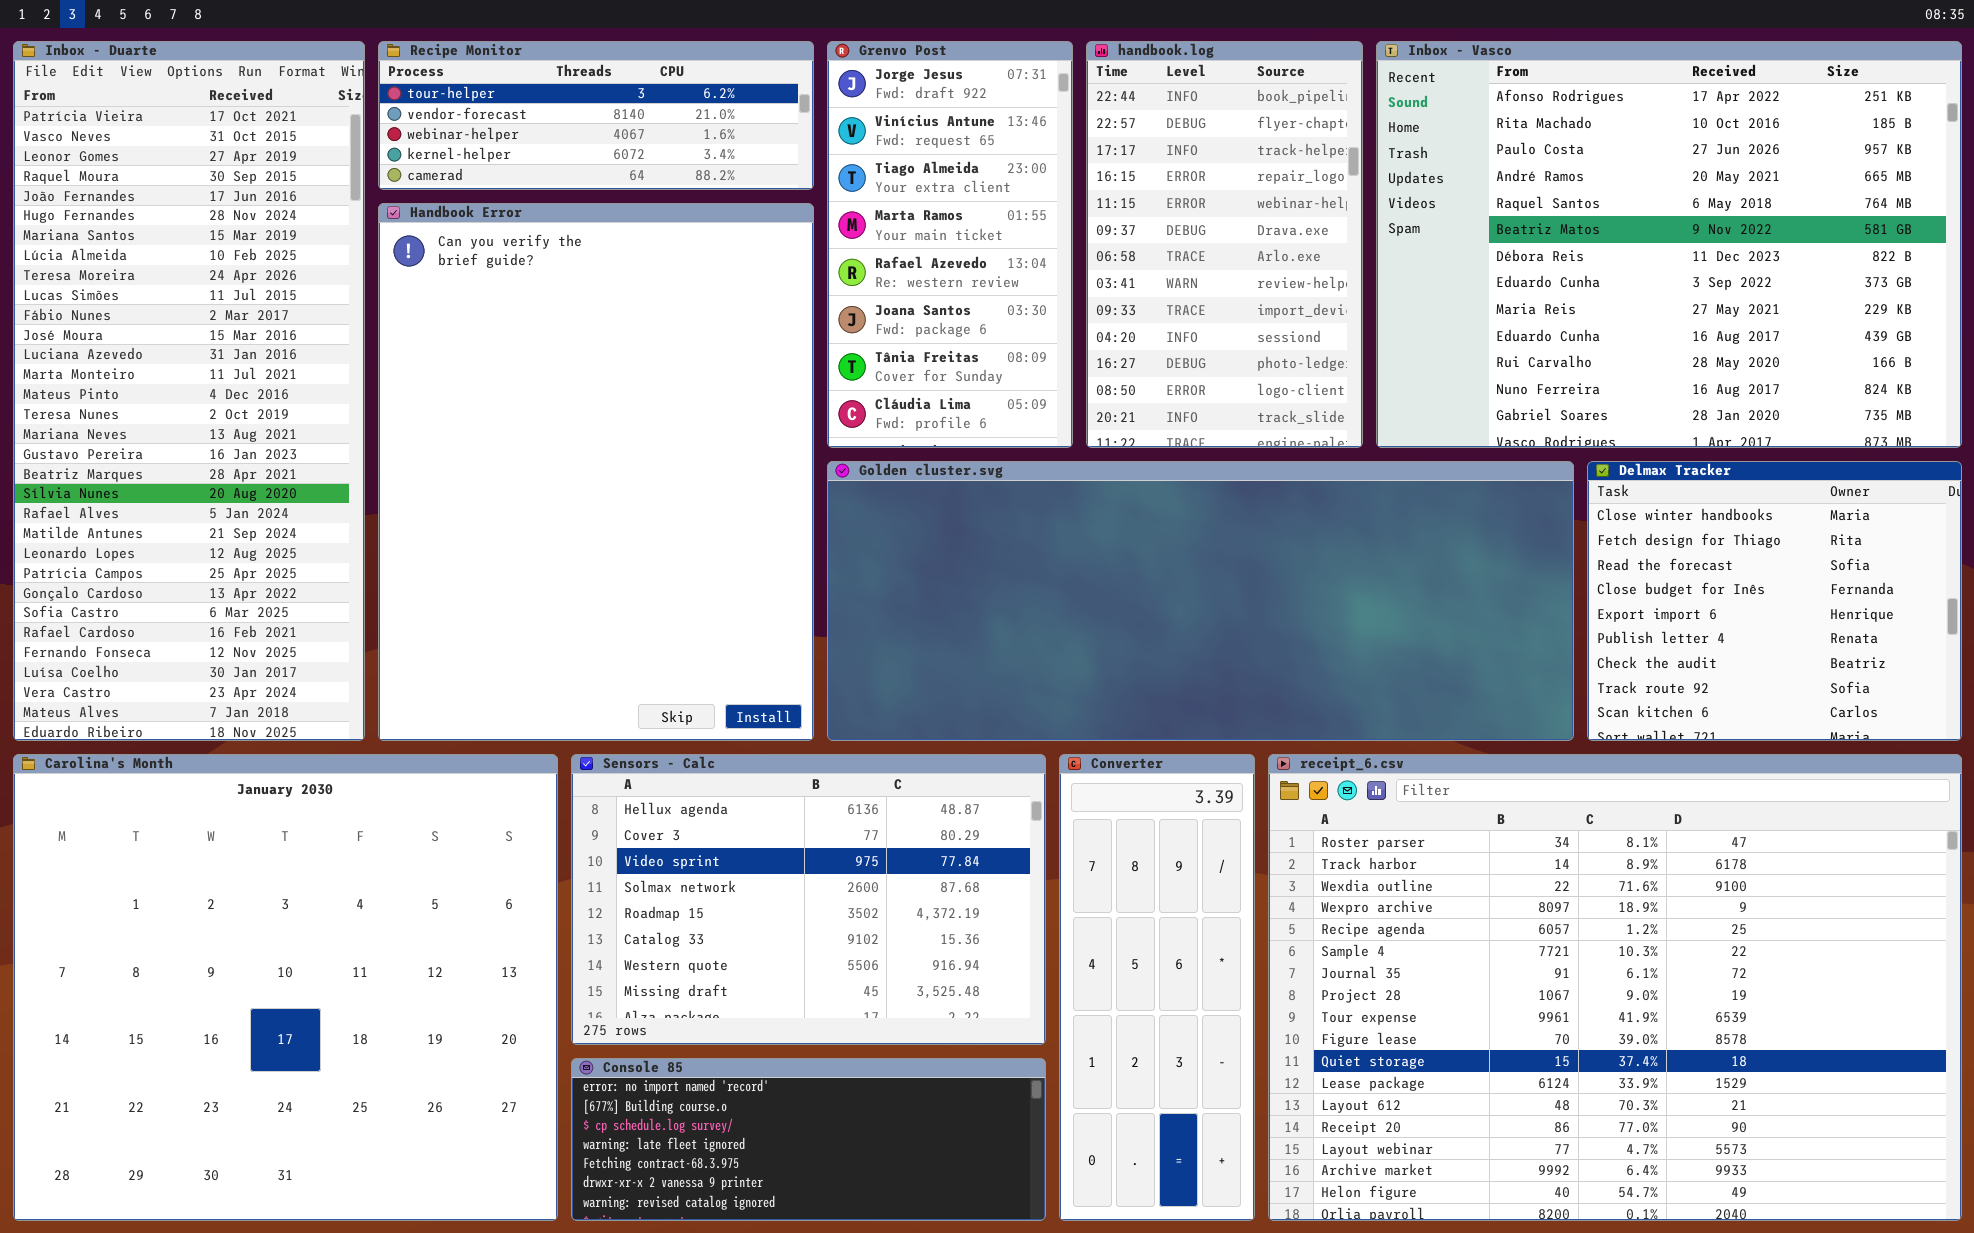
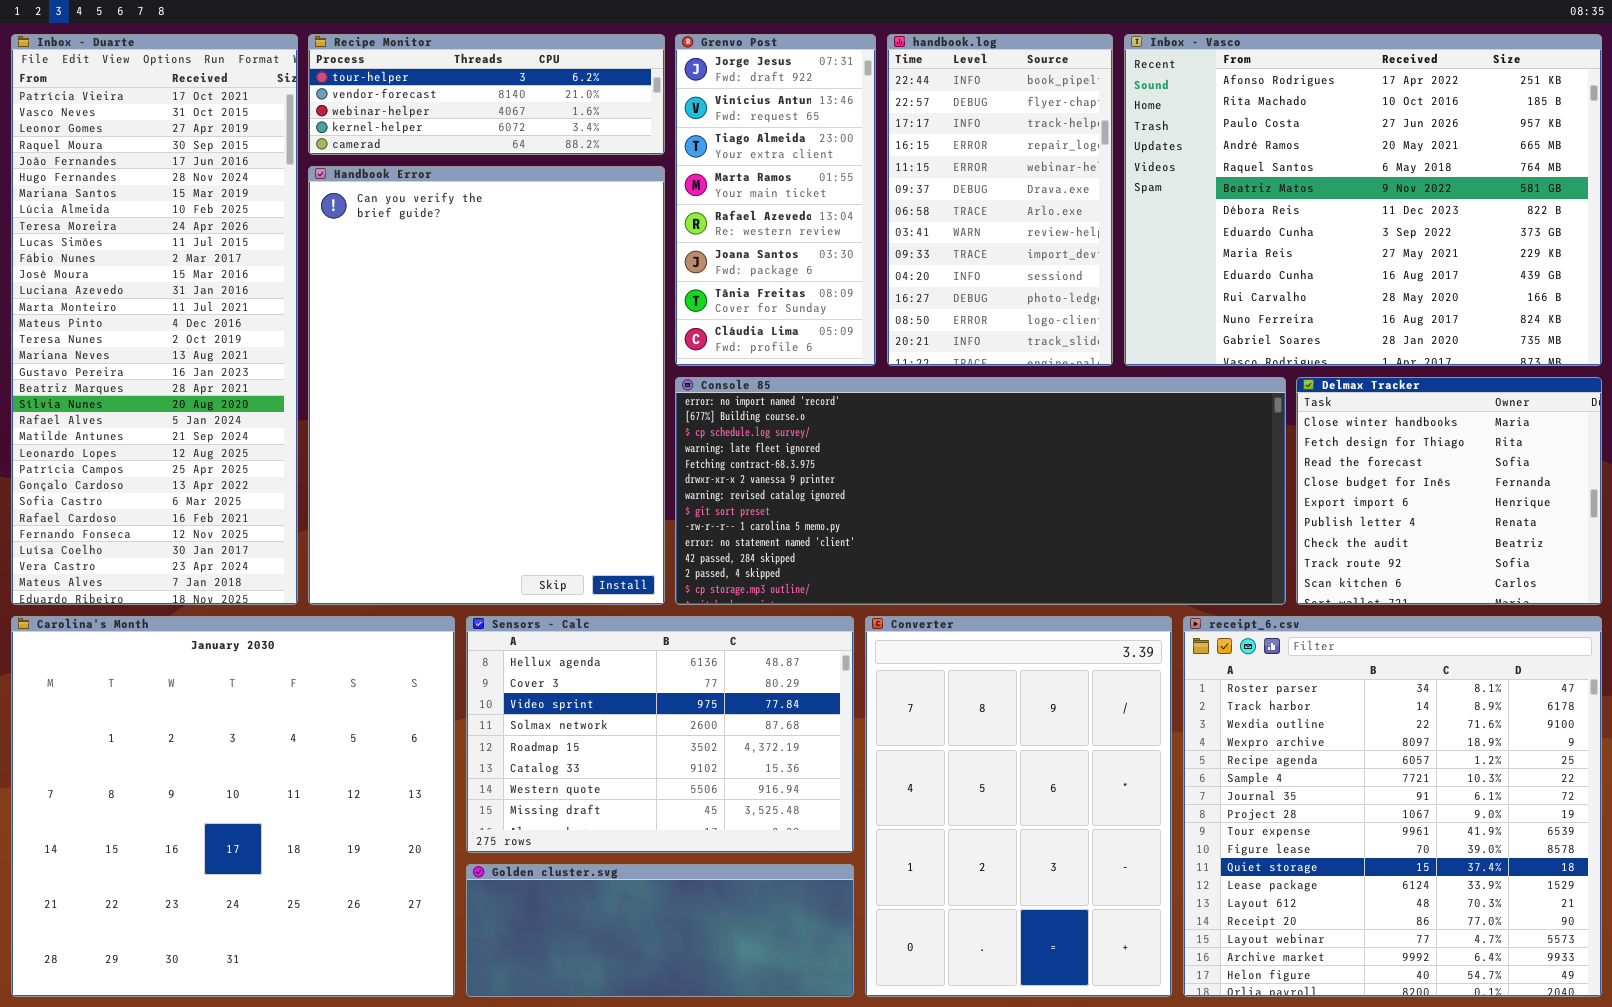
Golden cluster.svg: [827,461,1574,741] -> [466,864,854,997], moved, resized
Converter: [1059,754,1255,1221] -> [865,616,1172,997], resized
receipt_6.csv: [1268,754,1962,1221] -> [1183,616,1602,997], resized
Console 85: [571,1058,1046,1221] -> [675,377,1286,605], moved, resized

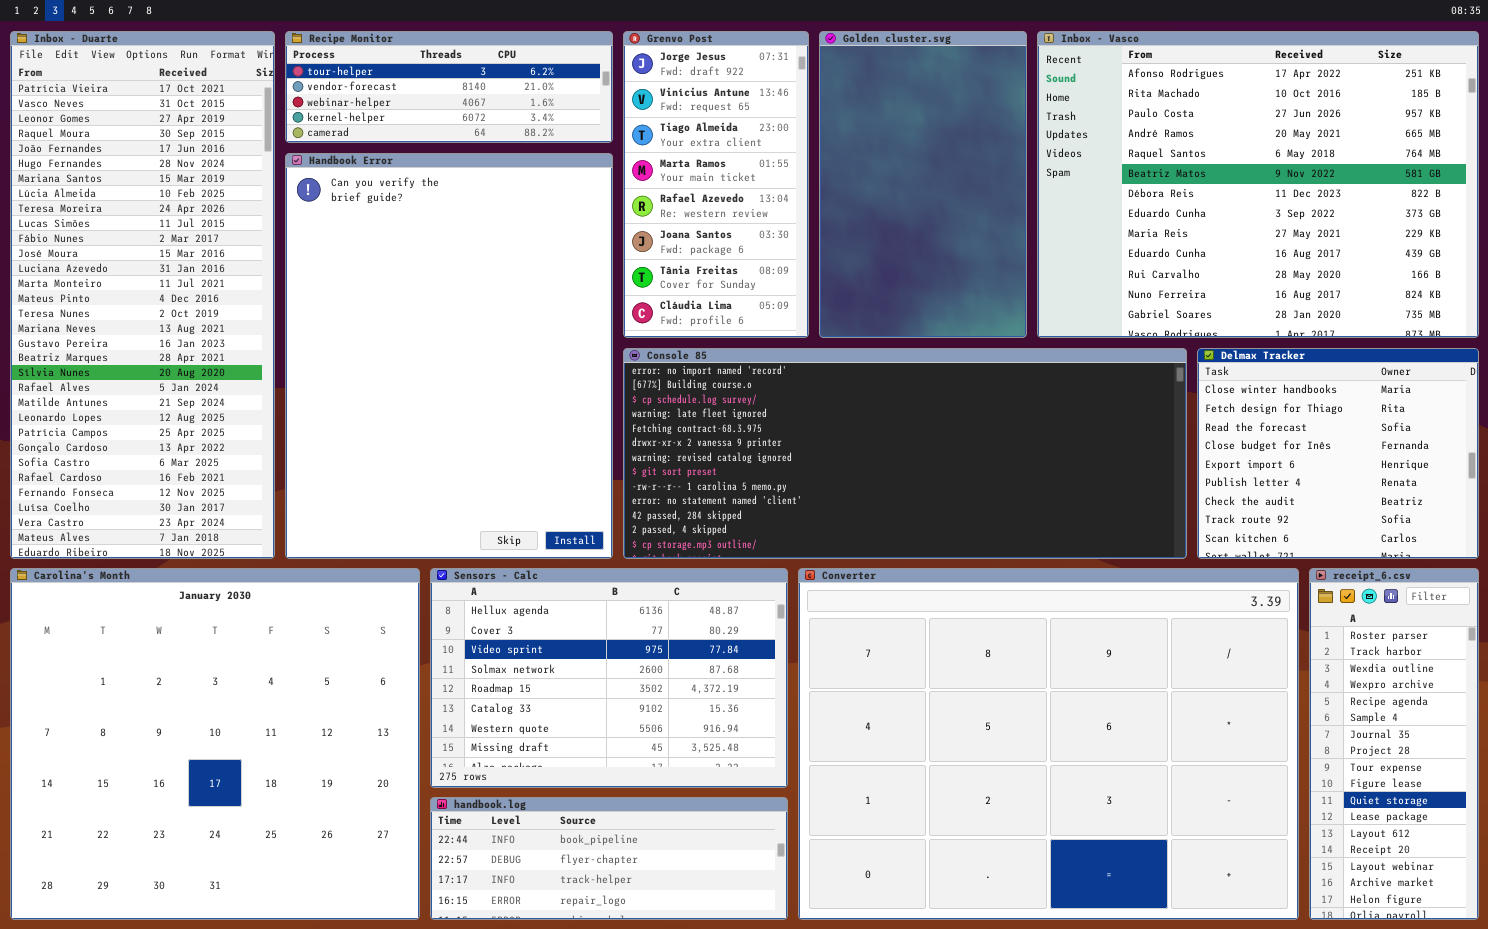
handbook.log: [887,34,1113,366] -> [430,797,788,920], moved, resized
Converter: [865,616,1172,997] -> [798,568,1299,920], resized
receipt_6.csv: [1183,616,1602,997] -> [1309,568,1479,920], resized
Golden cluster.svg: [466,864,854,997] -> [819,31,1027,338], moved, resized

